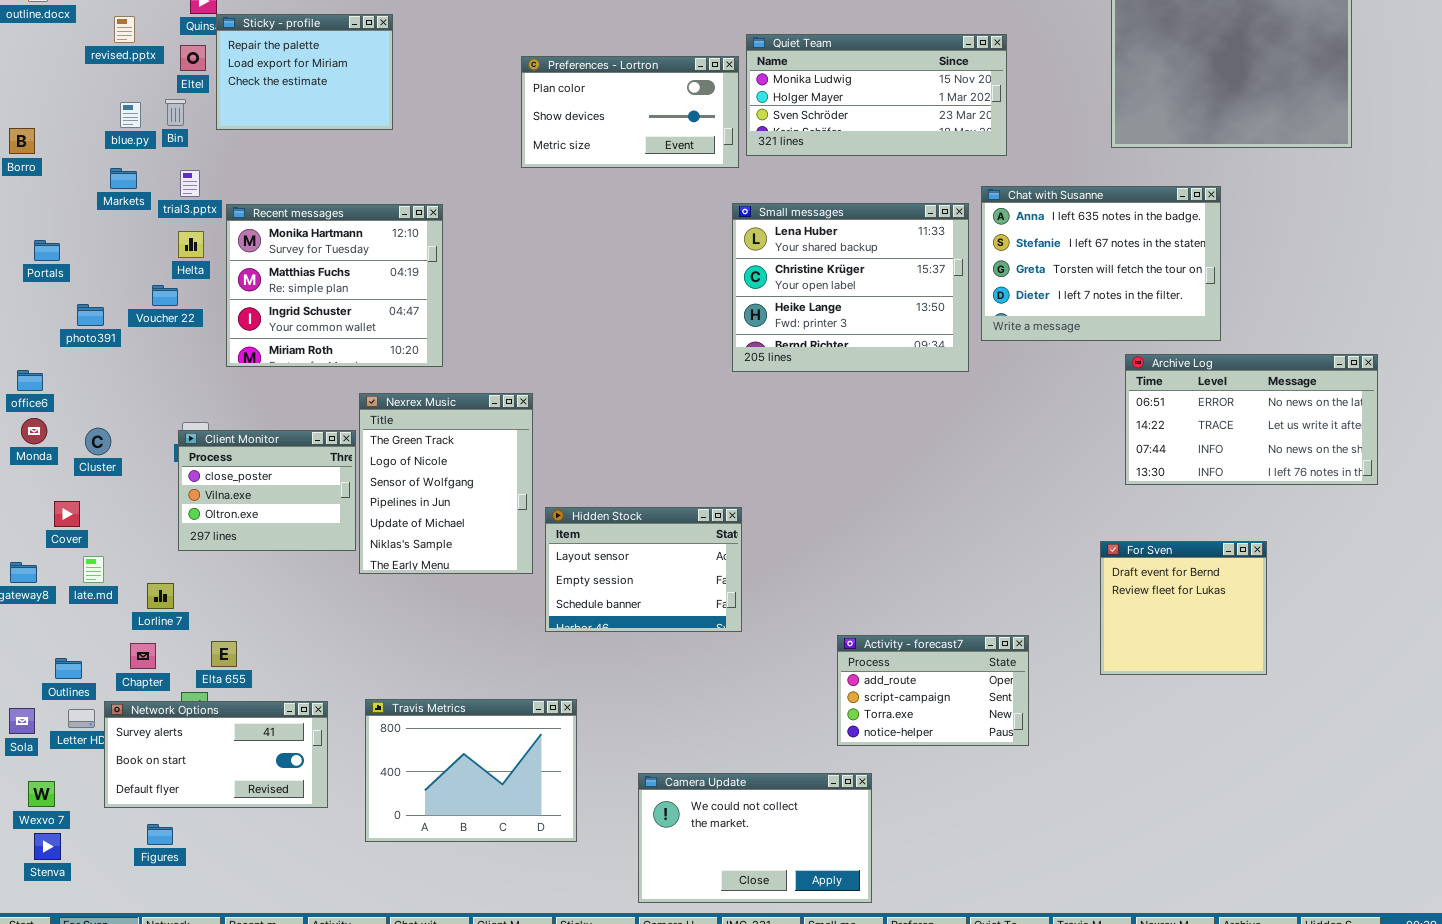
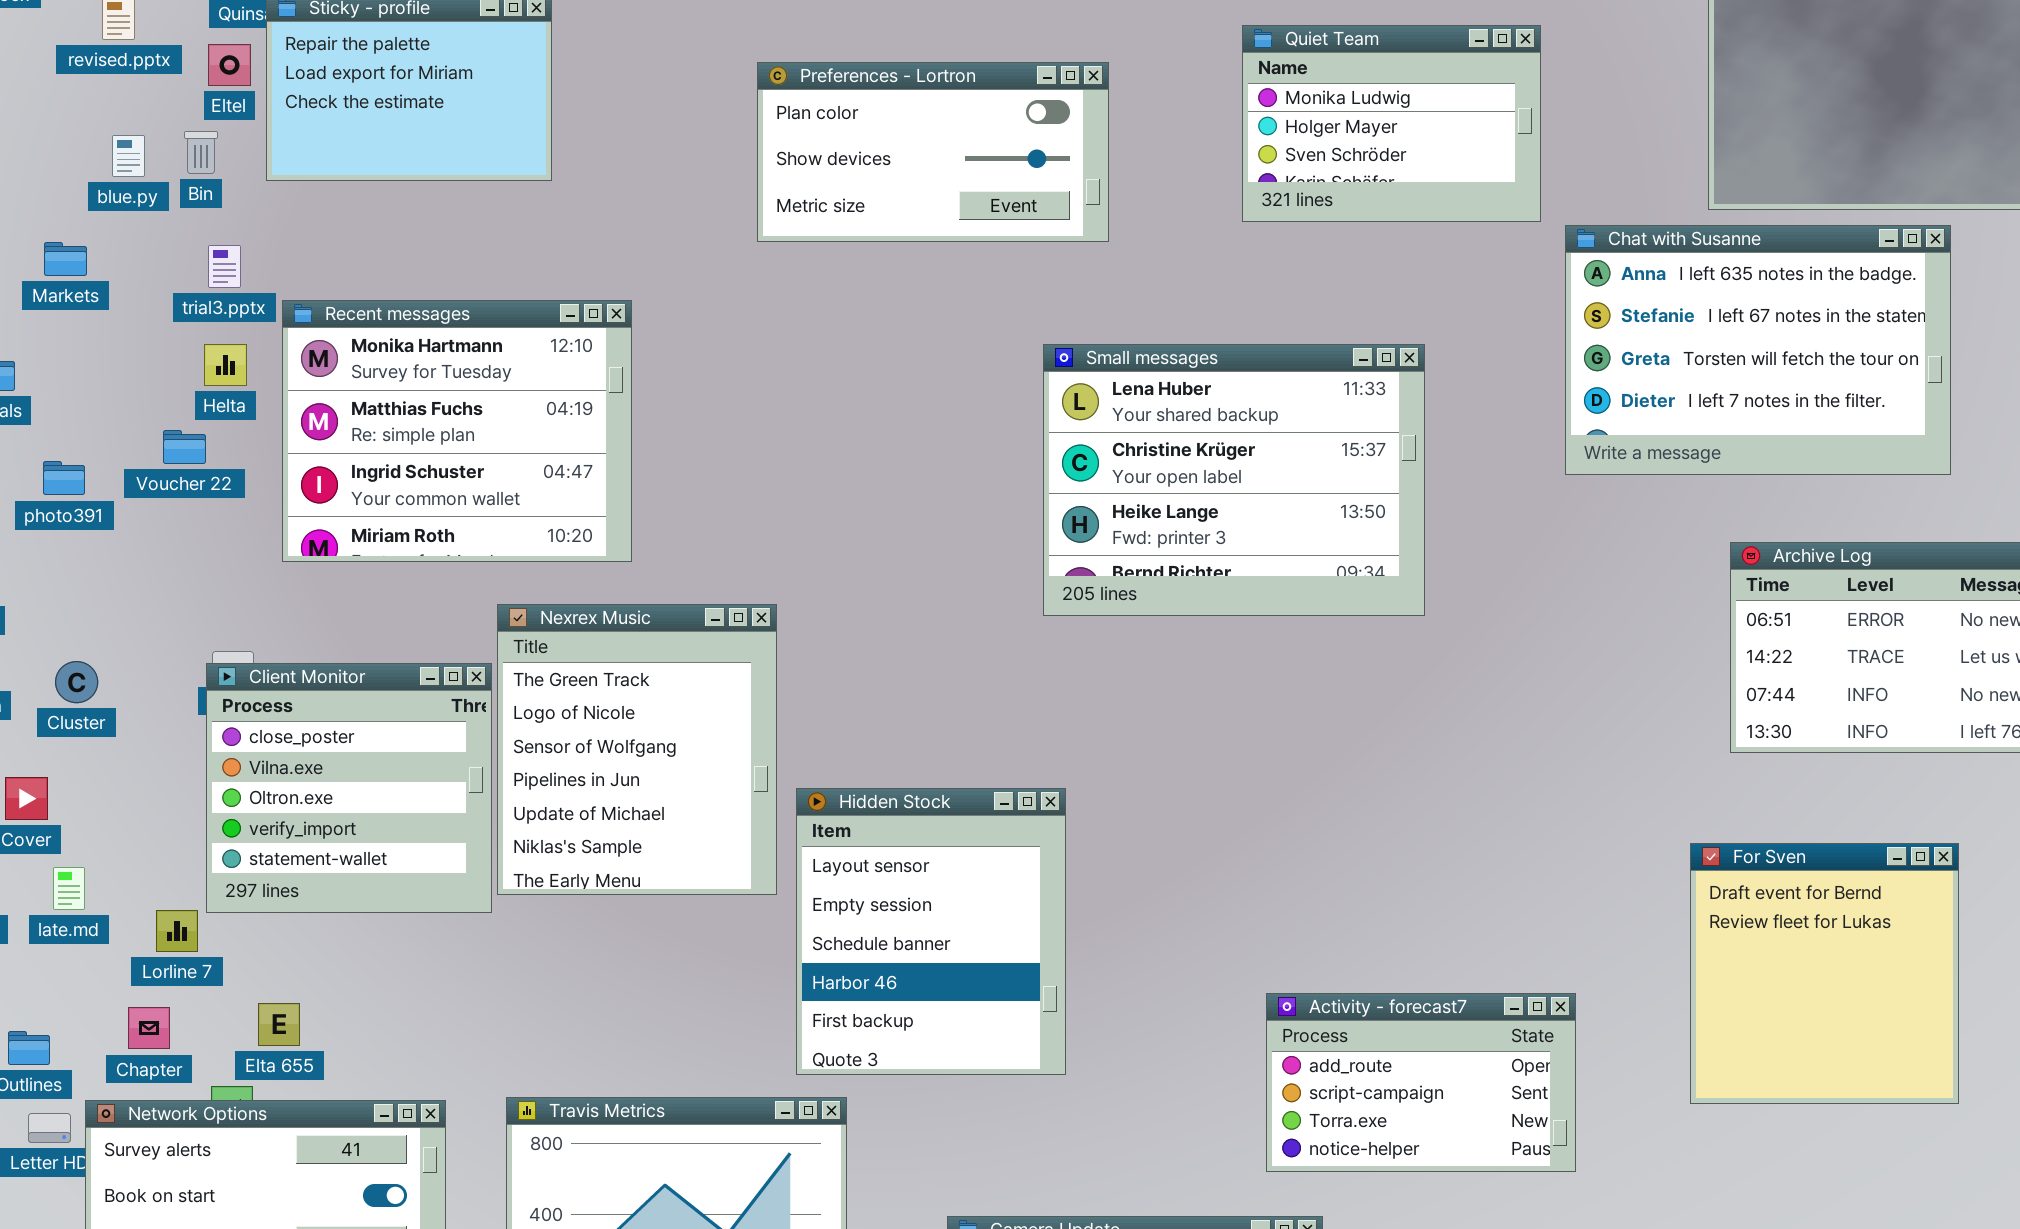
Quiet Team: [746,34,1007,156] -> [1242,25,1541,222], resized
Markets: [110,168,137,189] -> [44,242,87,276], moved
Chat with Susanne: [981,186,1221,341] -> [1565,225,1951,475], moved
Small messages: [732,203,969,372] -> [1043,344,1425,616], moved
Client Monitor: [178,430,356,551] -> [206,663,492,913], resized
Hidden Stock: [545,507,742,632] -> [796,788,1066,1075], resized
For Sven: [1100,541,1267,675] -> [1690,843,1959,1104], resized

